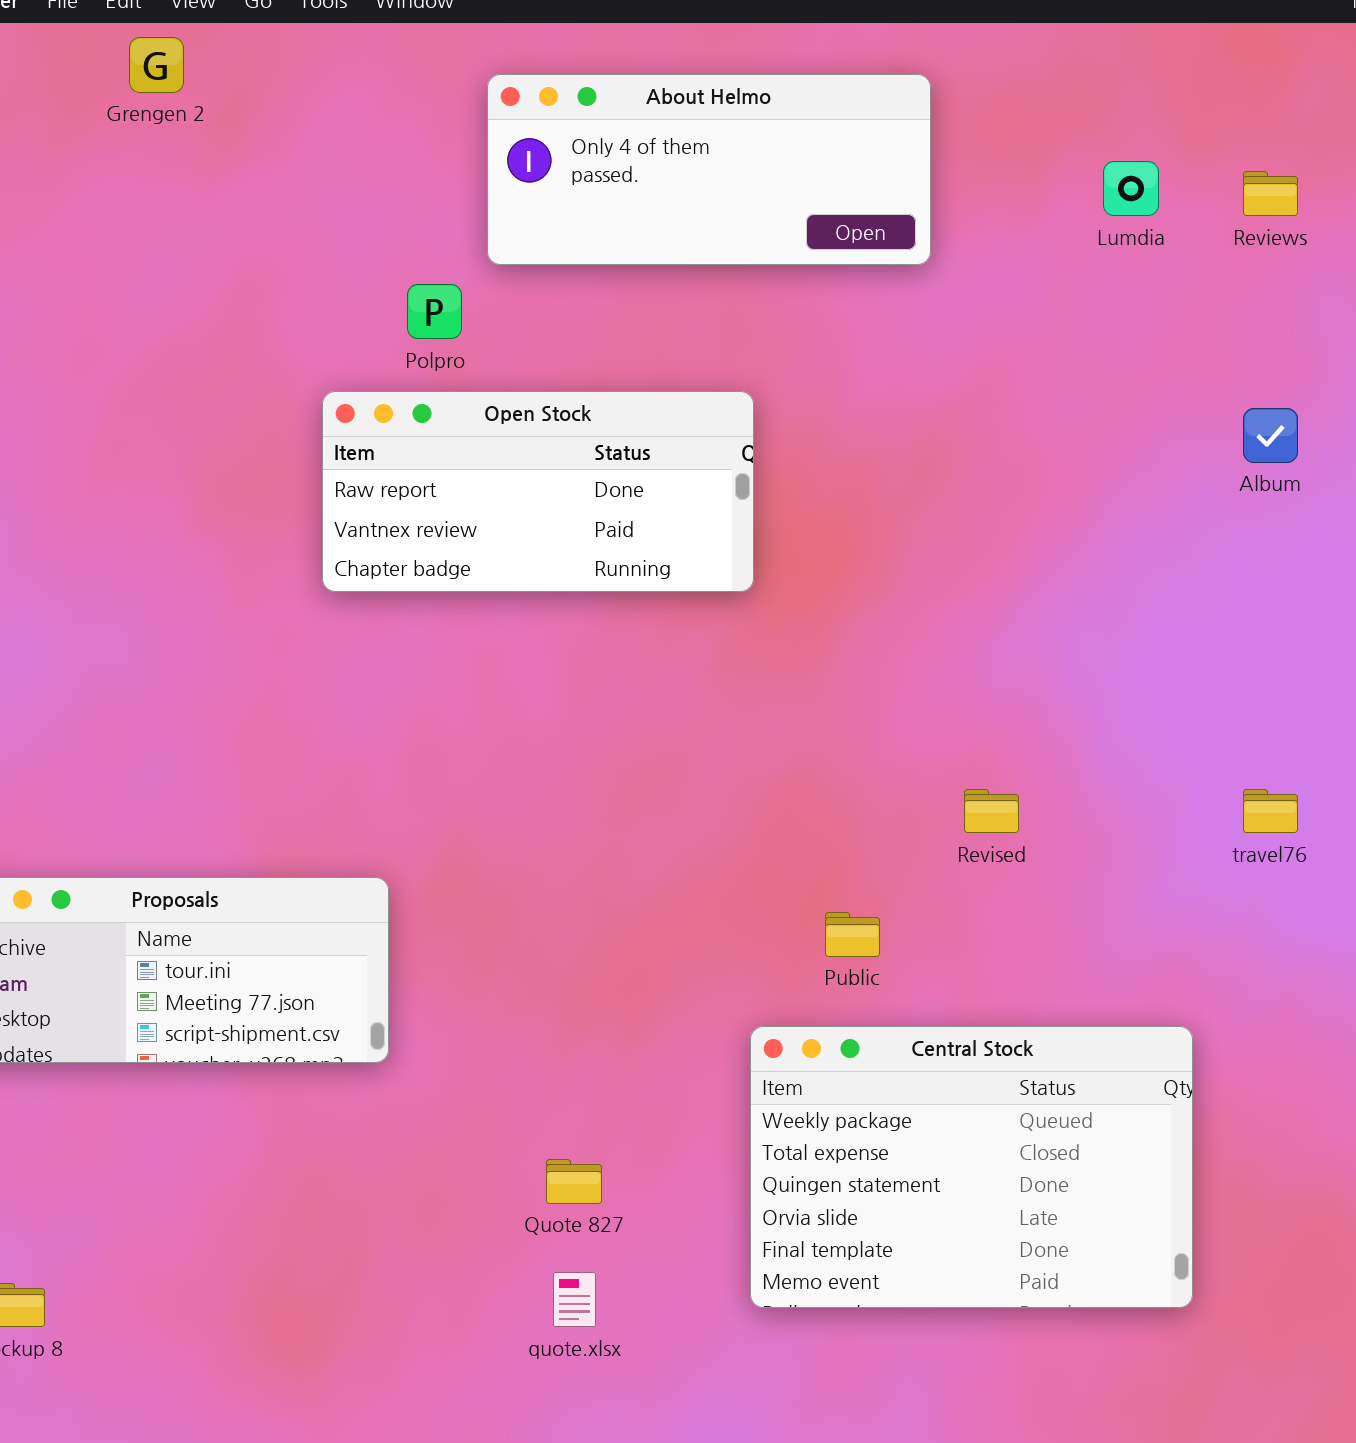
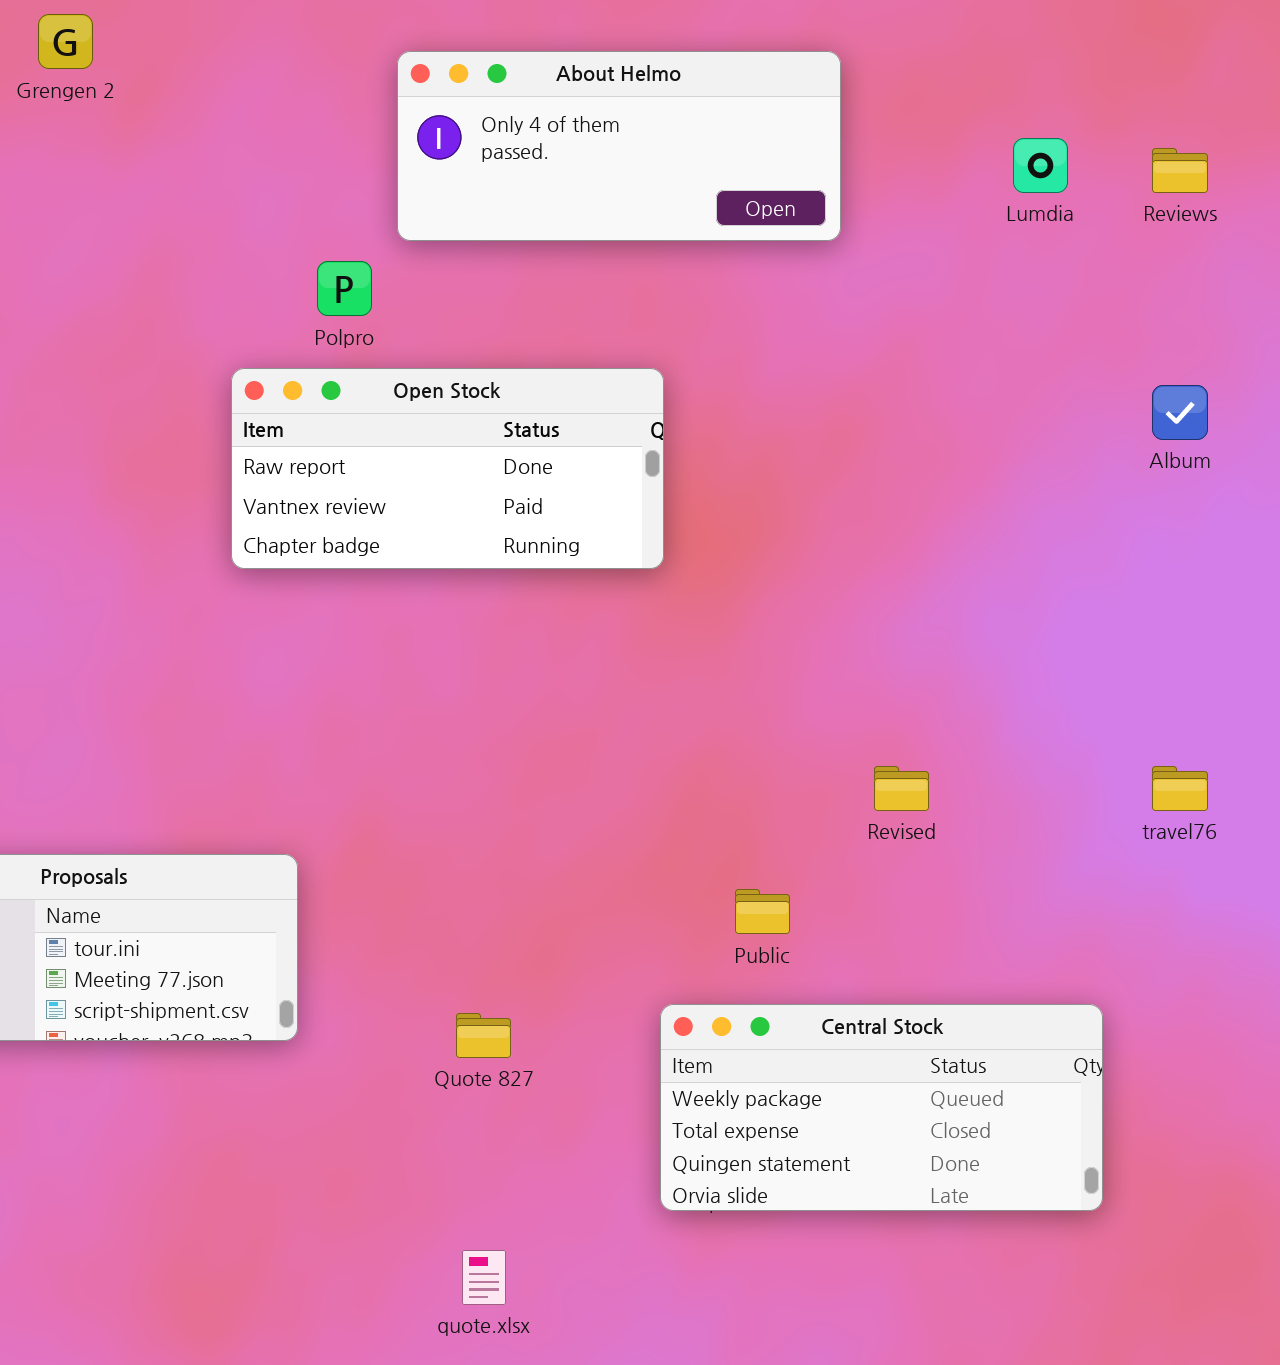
Central Stock: [750,1026,1193,1308] -> [660,1004,1103,1211], resized
Quote 827: [546,1159,602,1204] -> [456,1013,511,1058], moved

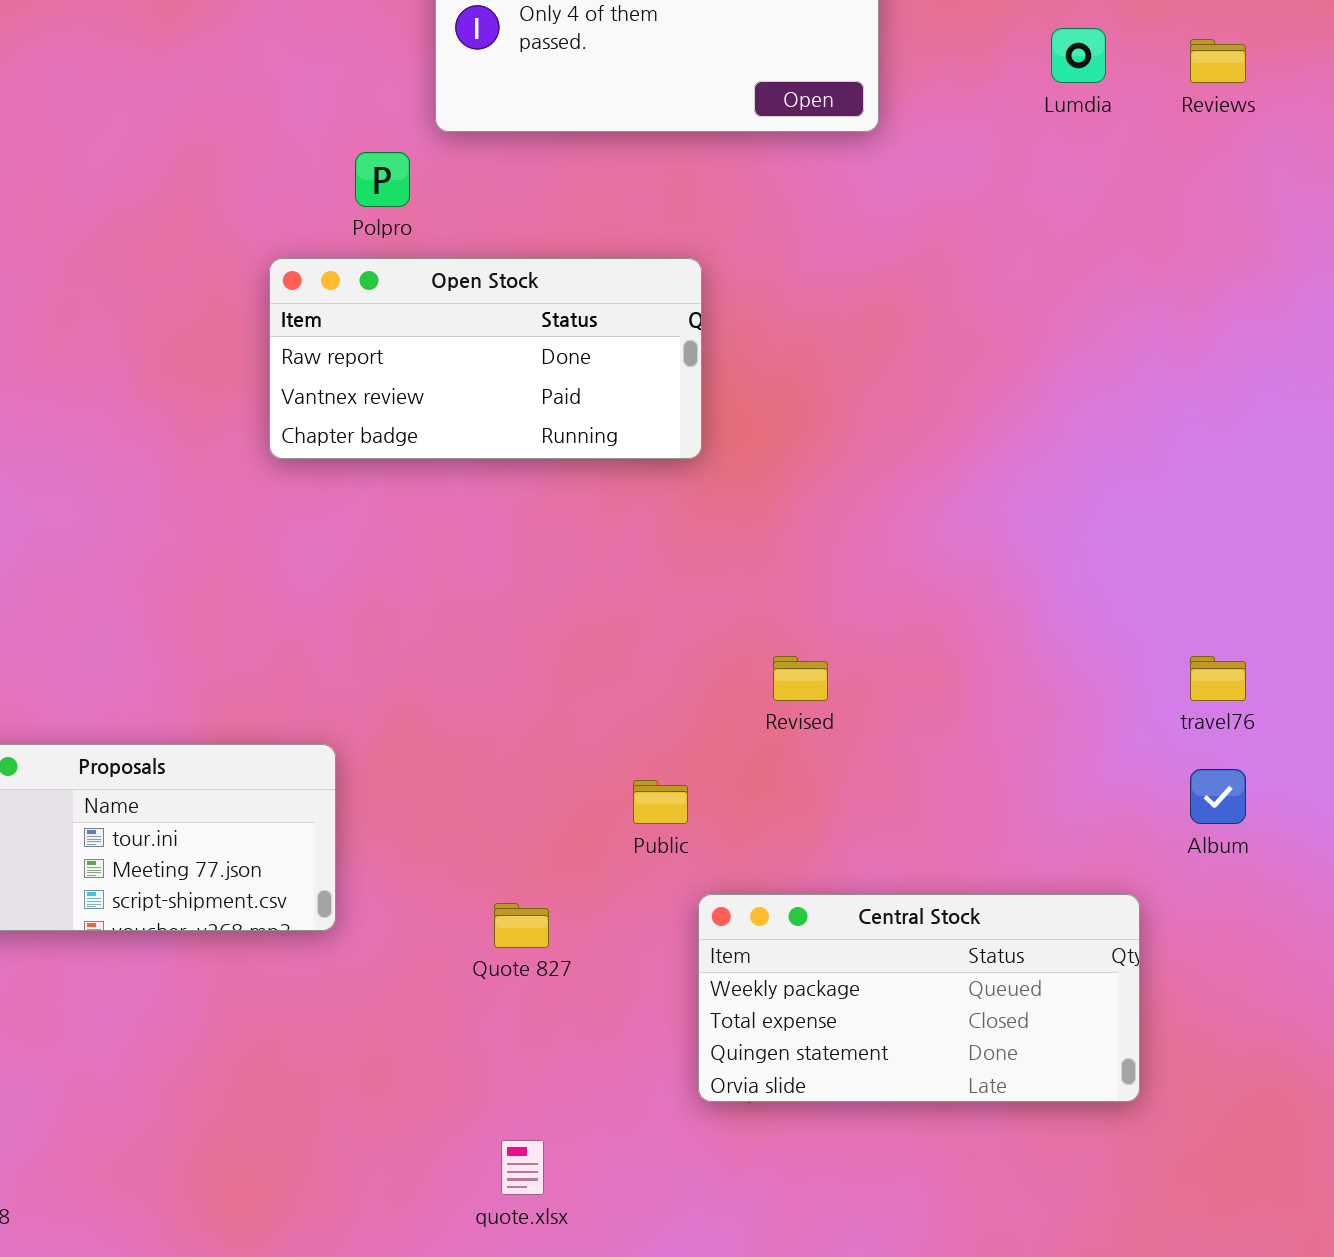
Album: [1152,385,1208,440] -> [1190,769,1246,824], moved
Revised: [874,766,929,811] -> [773,656,828,701], moved
Public: [735,889,790,934] -> [633,780,688,824], moved

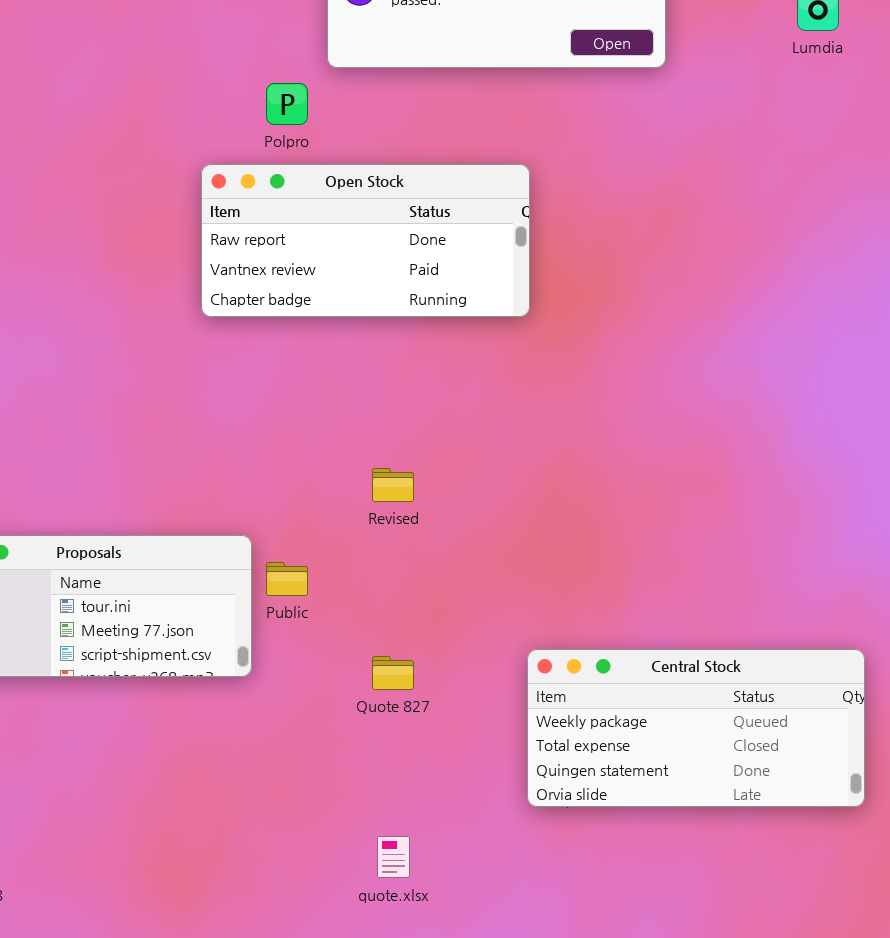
Revised: [773,656,828,701] -> [372,468,414,502], moved
Public: [633,780,688,824] -> [266,562,308,596], moved

